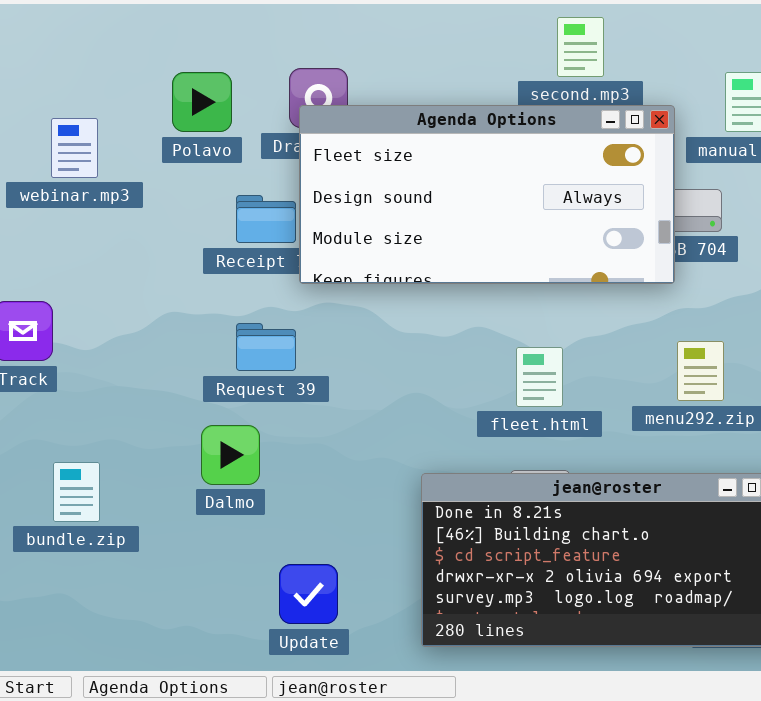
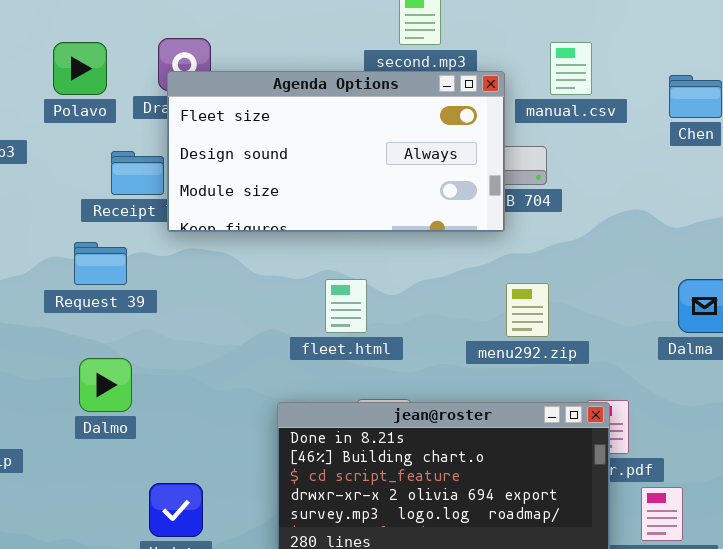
Request 39: [236,323,296,371] -> [74,242,127,285], moved
fleet.html: [516,347,563,407] -> [325,279,367,333], moved

